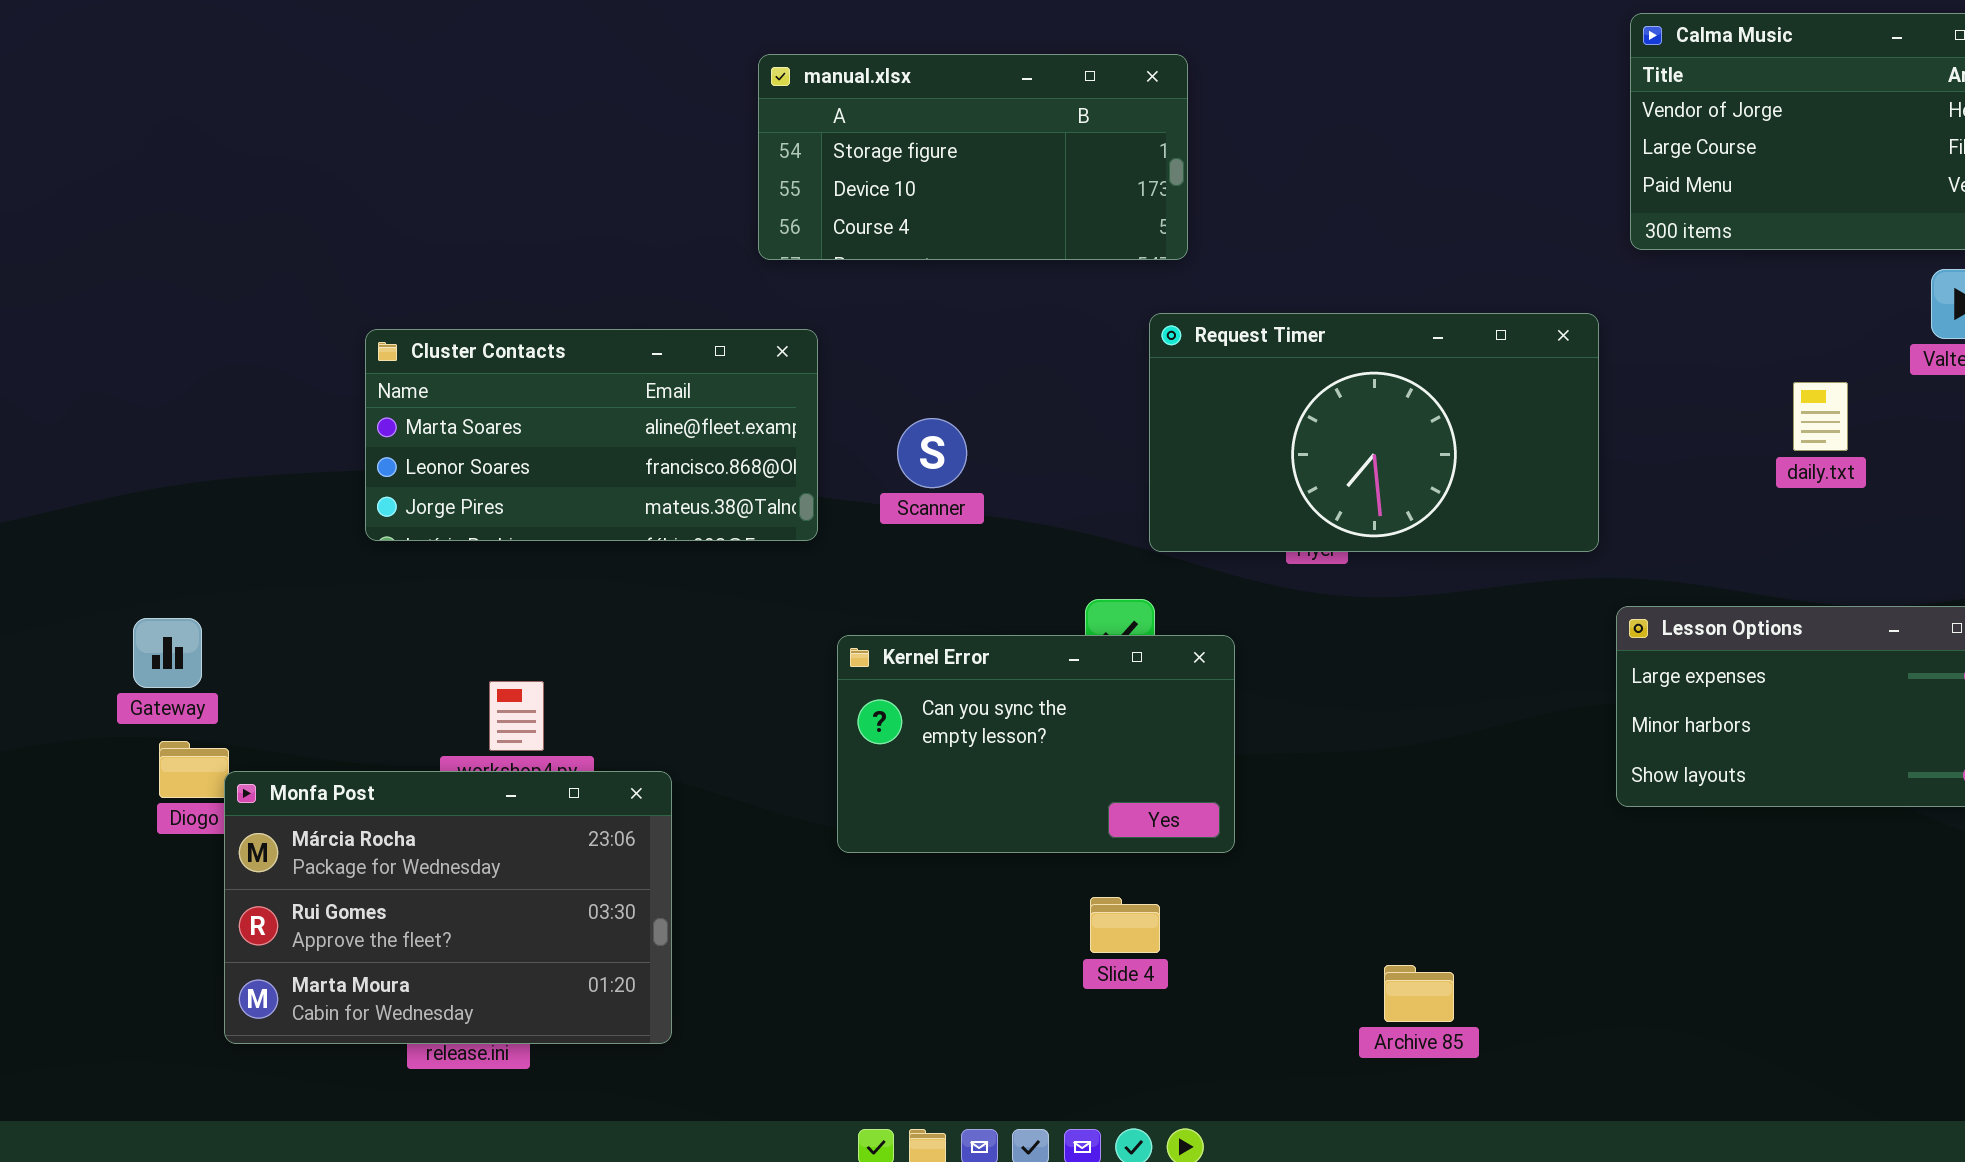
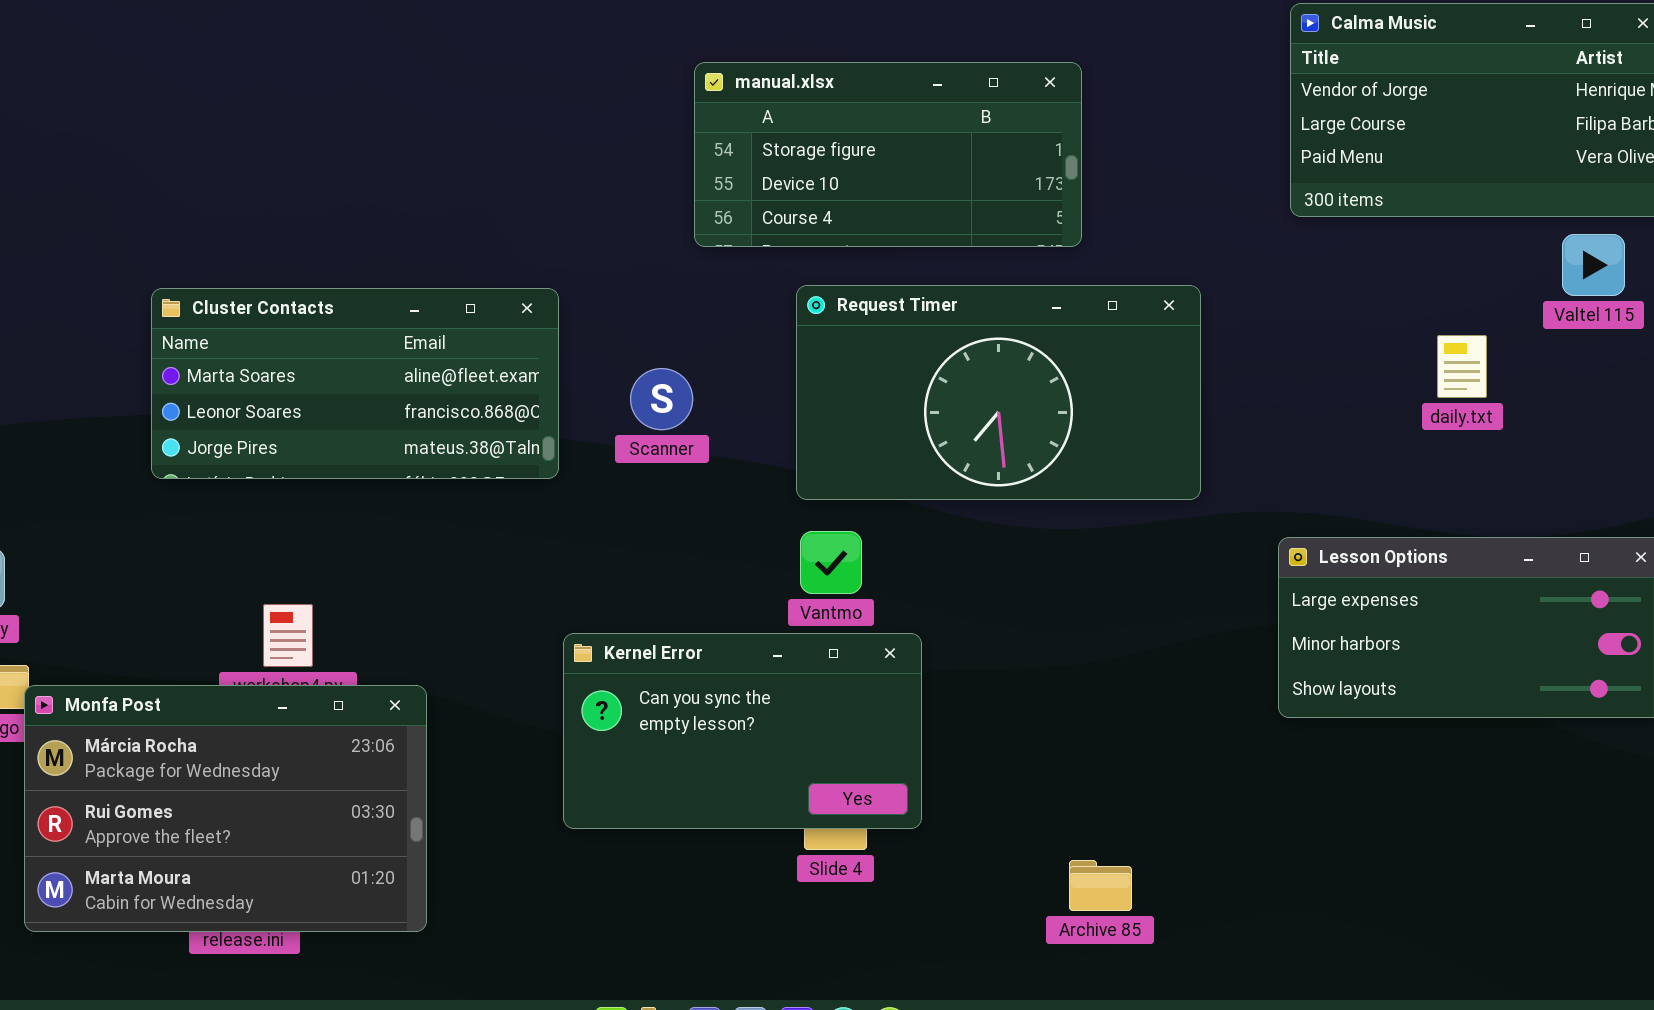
manual.xlsx: [758,54,1188,260] -> [694,62,1082,247], moved
Request Timer: [1149,313,1599,552] -> [796,285,1201,500], moved
Kernel Error: [837,635,1235,853] -> [563,633,922,829], moved

